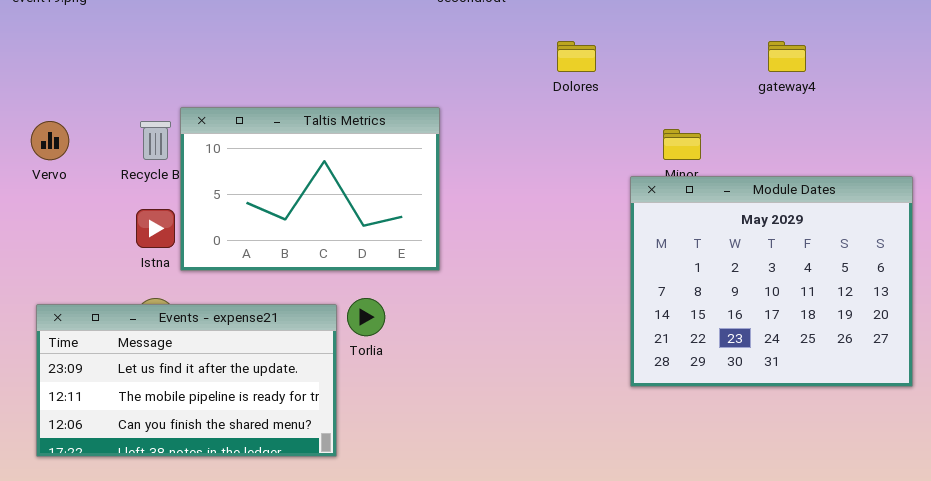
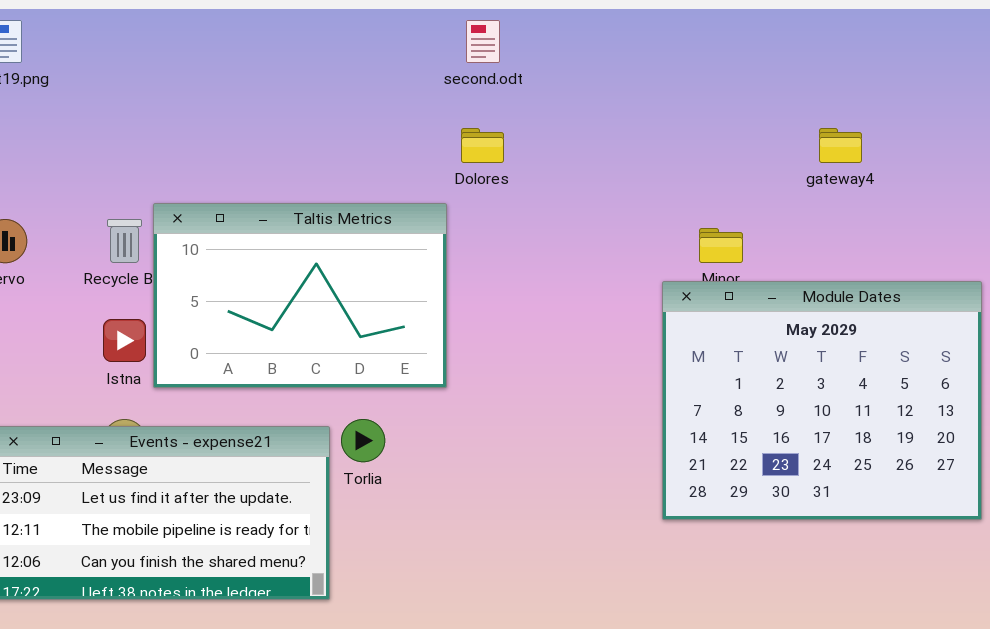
Dolores: [557,41,596,72] -> [461,128,504,163], moved

